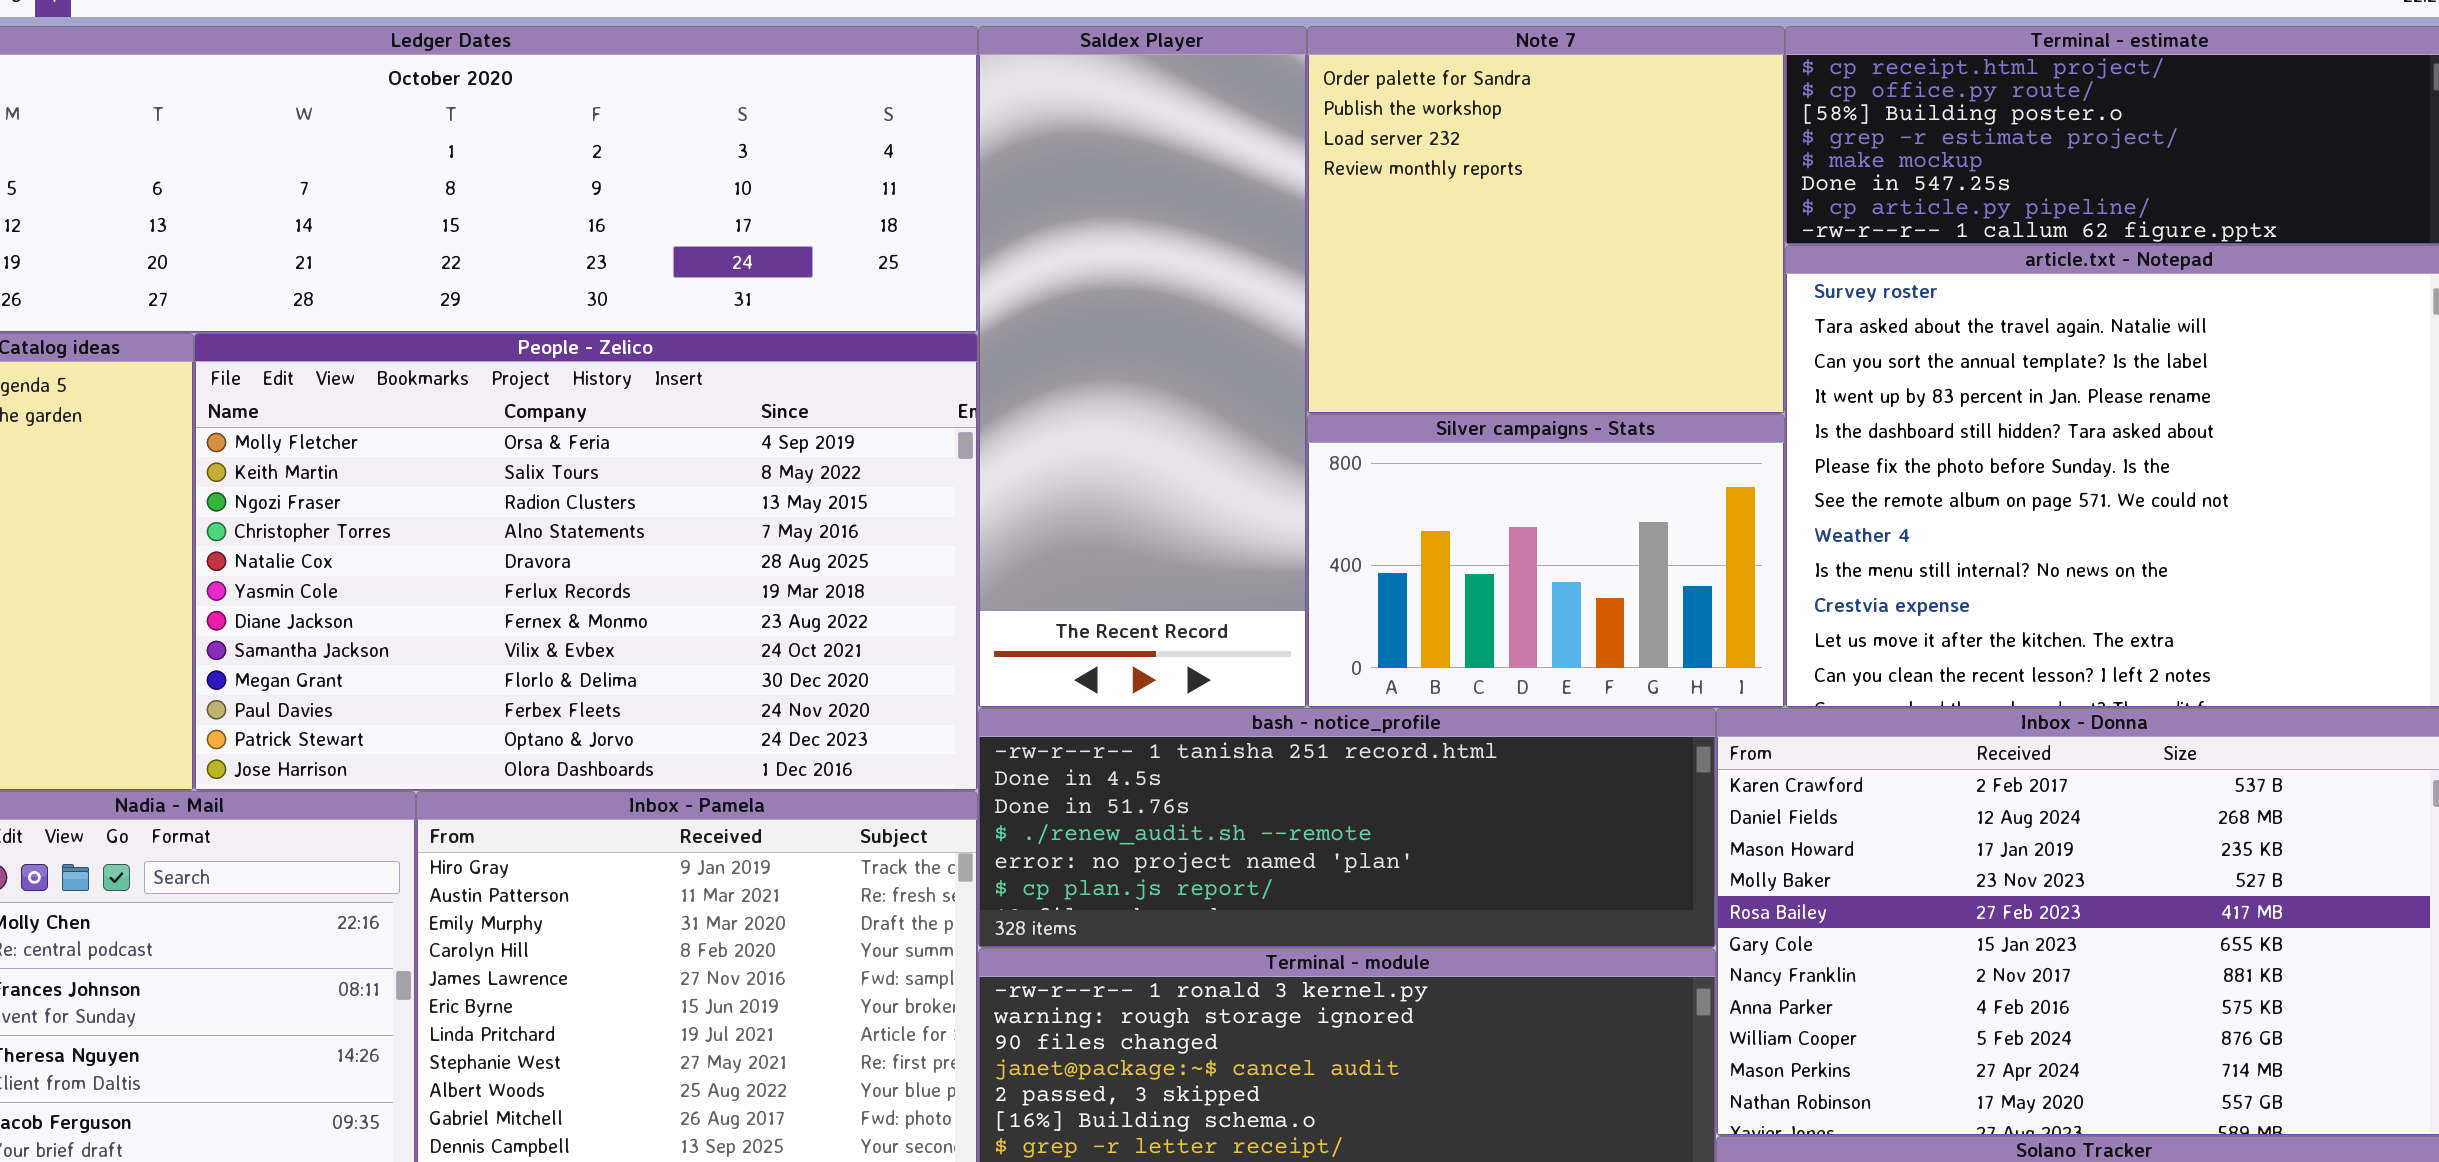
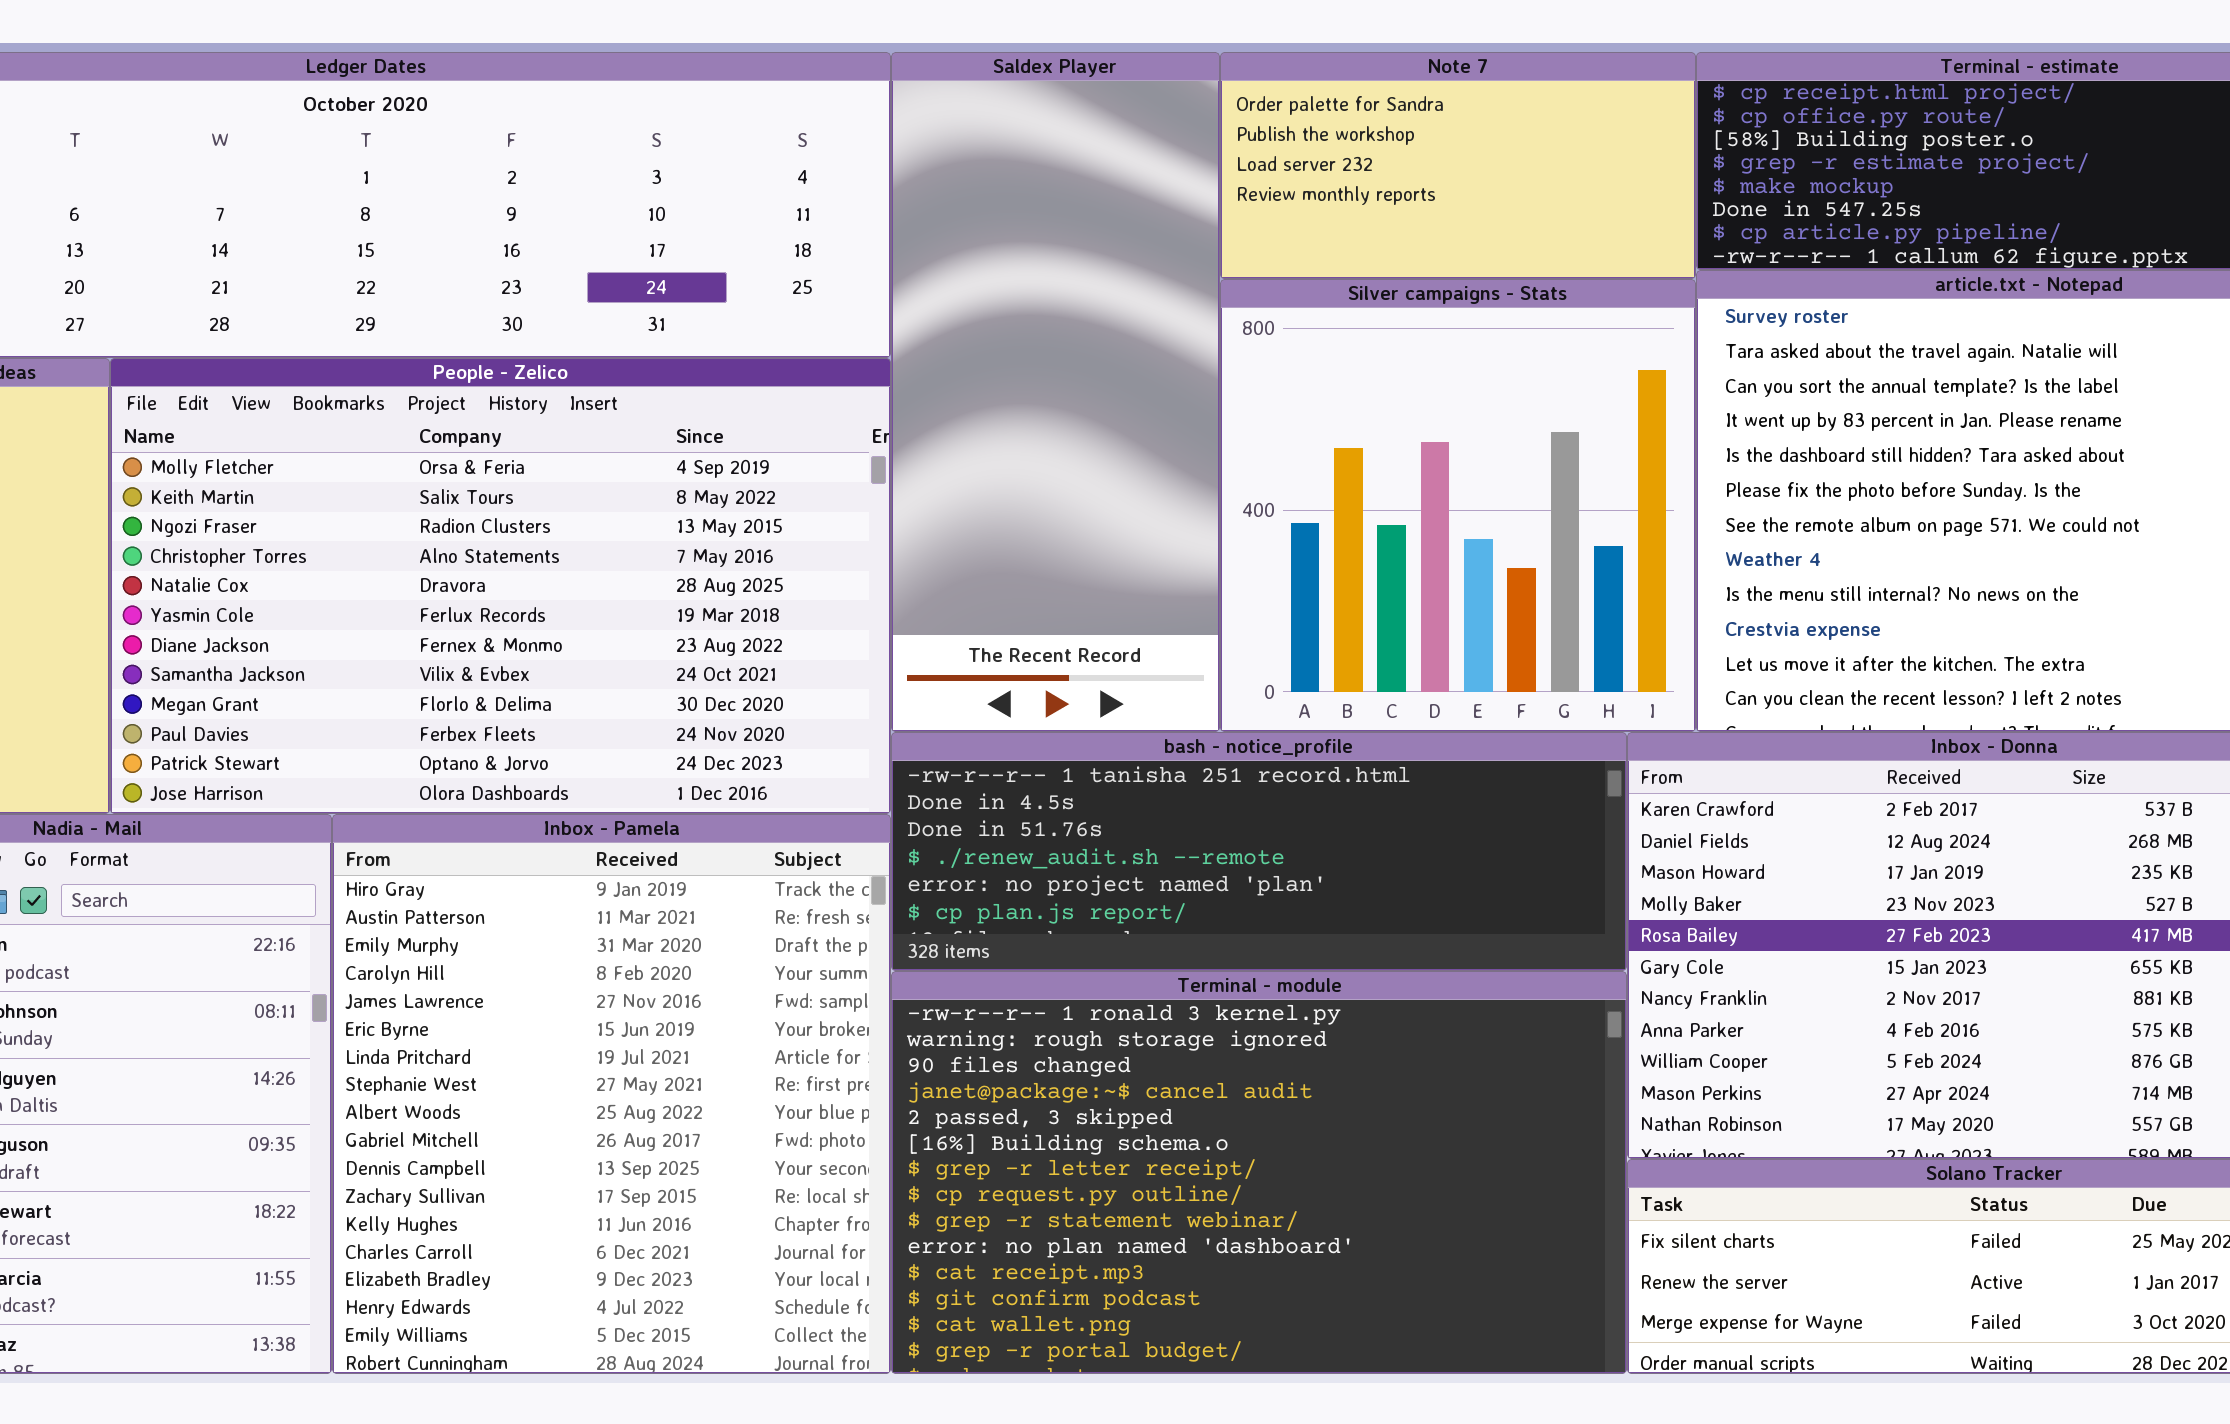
Note 7: [1307,26,1785,414] -> [1220,52,1696,279], resized
Silver campaigns - Stats: [1307,414,1785,708] -> [1220,279,1696,732], resized

